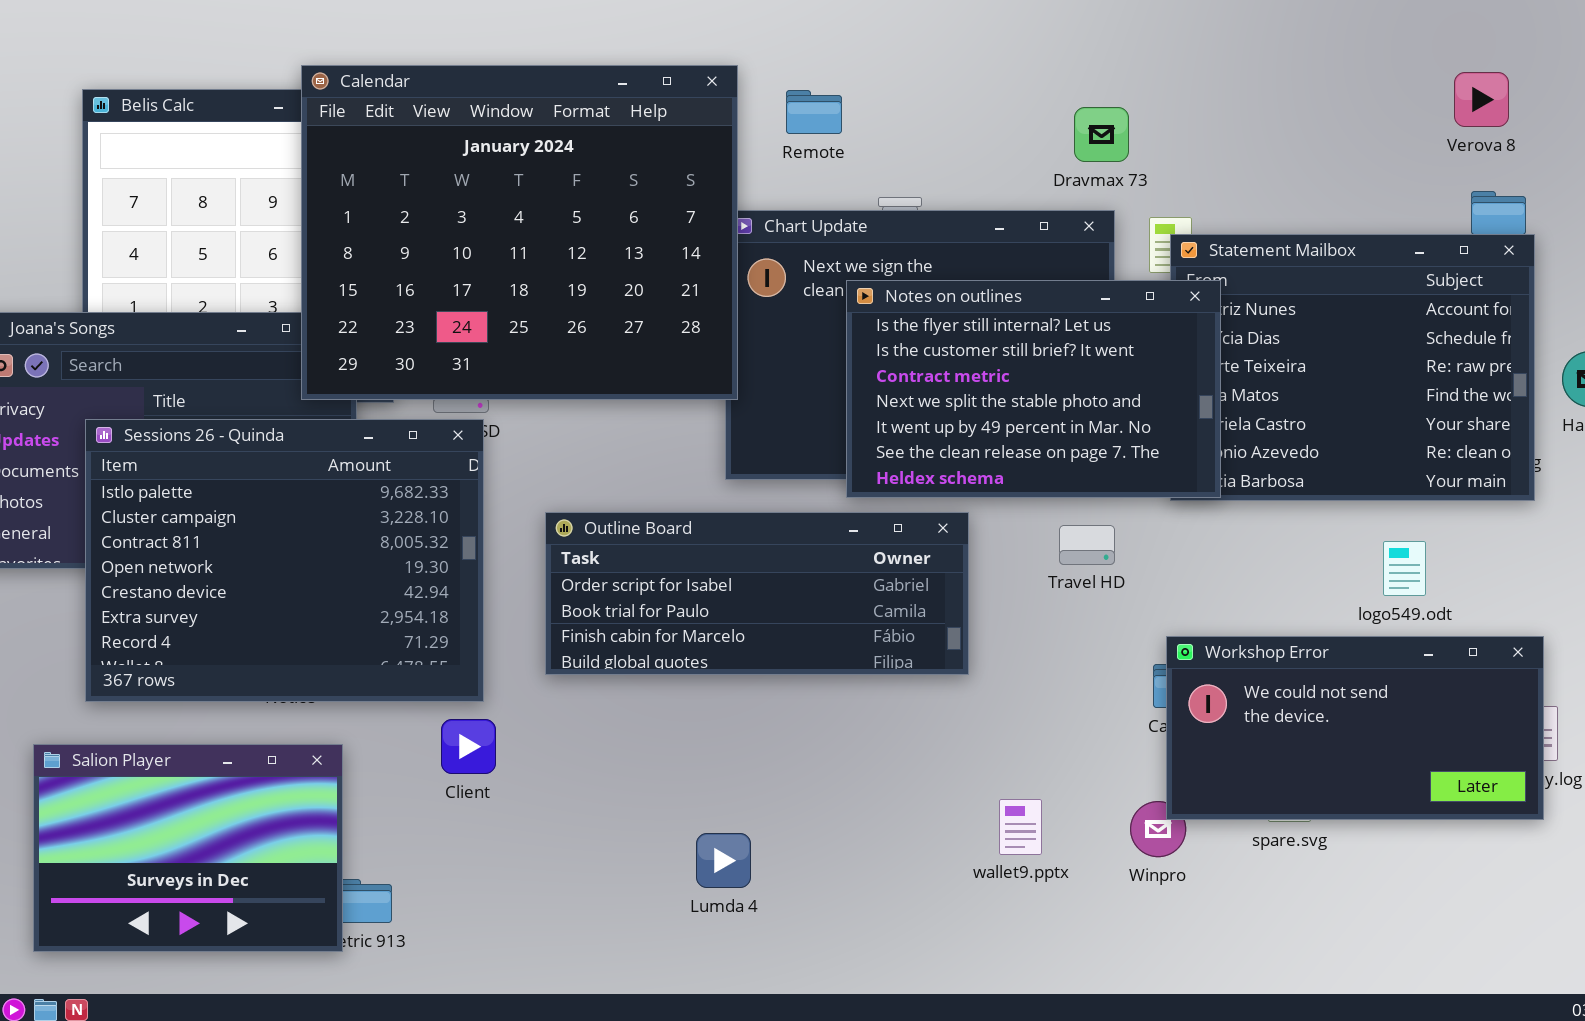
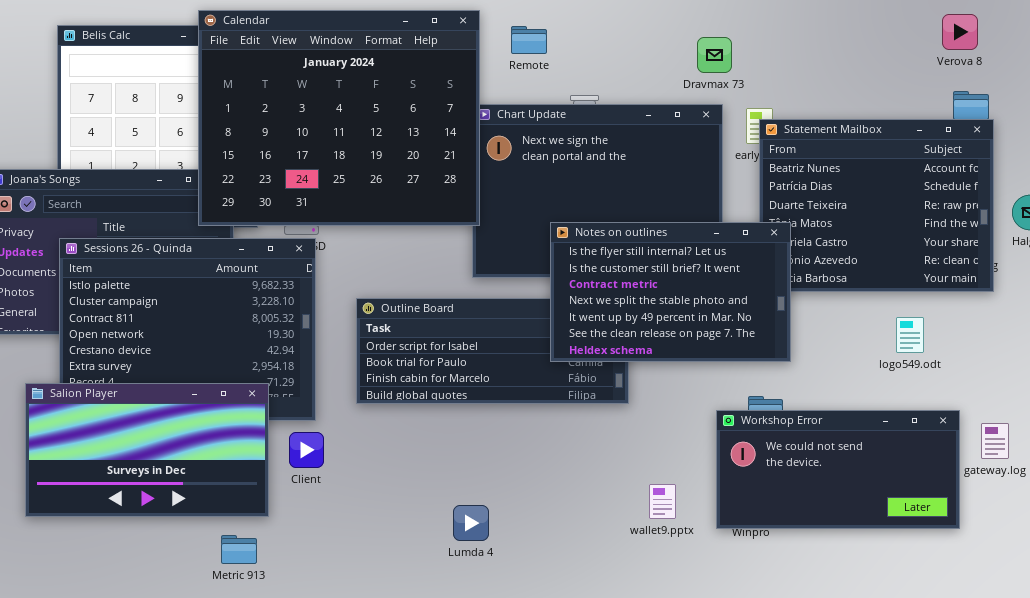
Notes on outlines: [846,280,1221,498] -> [550,222,791,362], moved
Workshop Error: [1166,636,1544,820] -> [716,410,960,529], moved
Salion Player: [33,744,343,952] -> [25,383,269,517], moved, resized

